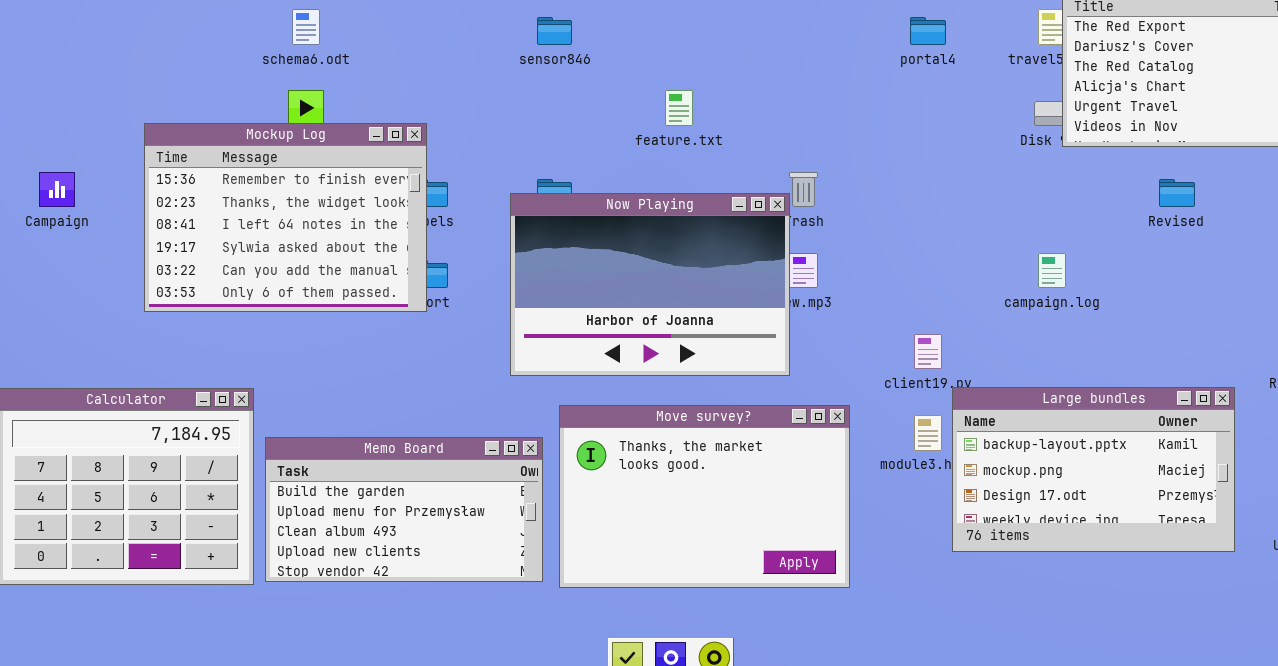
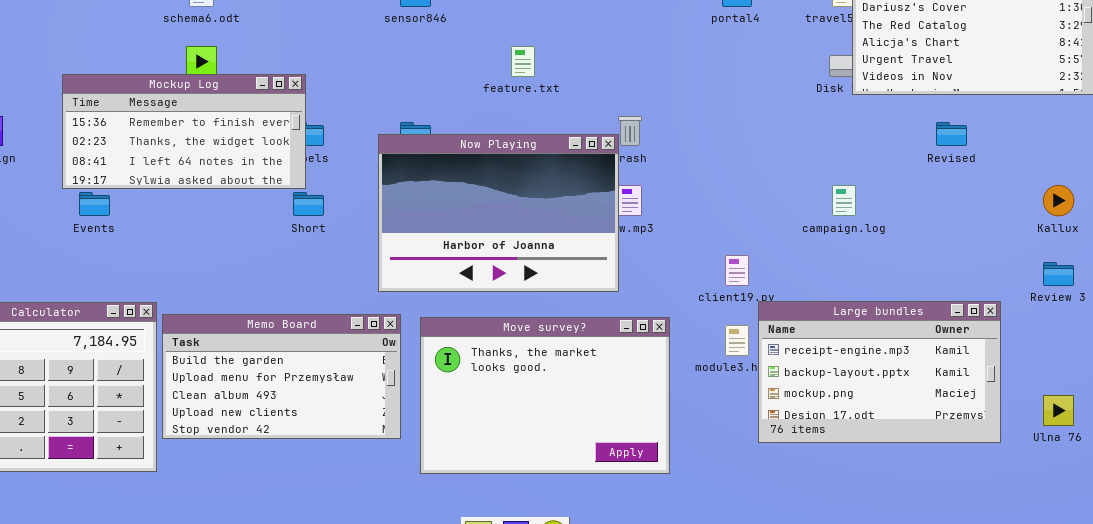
Mockup Log: [144,123,427,312] -> [62,74,306,189], resized
Large bundles: [952,387,1235,552] -> [758,301,1001,443], scrolled up 1 row
Memo Board: [265,437,543,582] -> [162,314,401,439], moved

